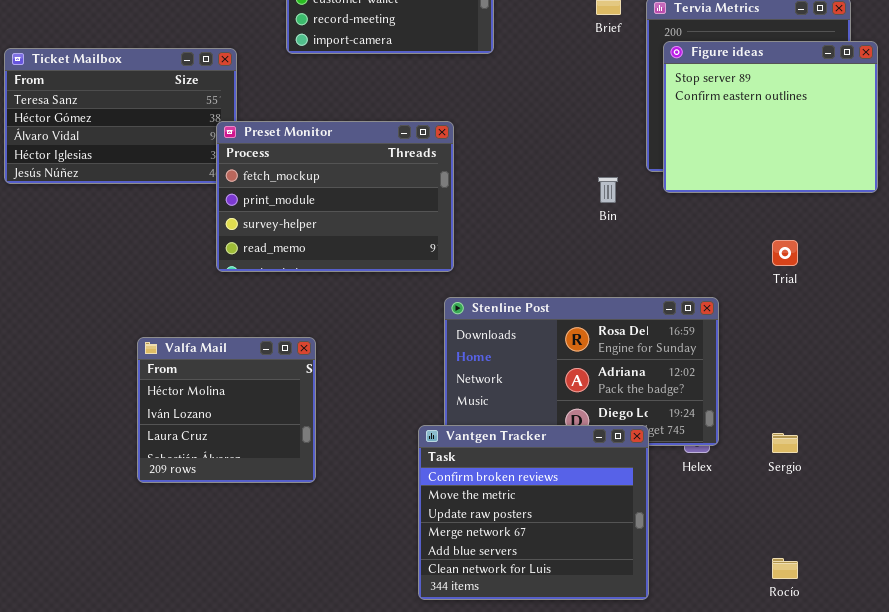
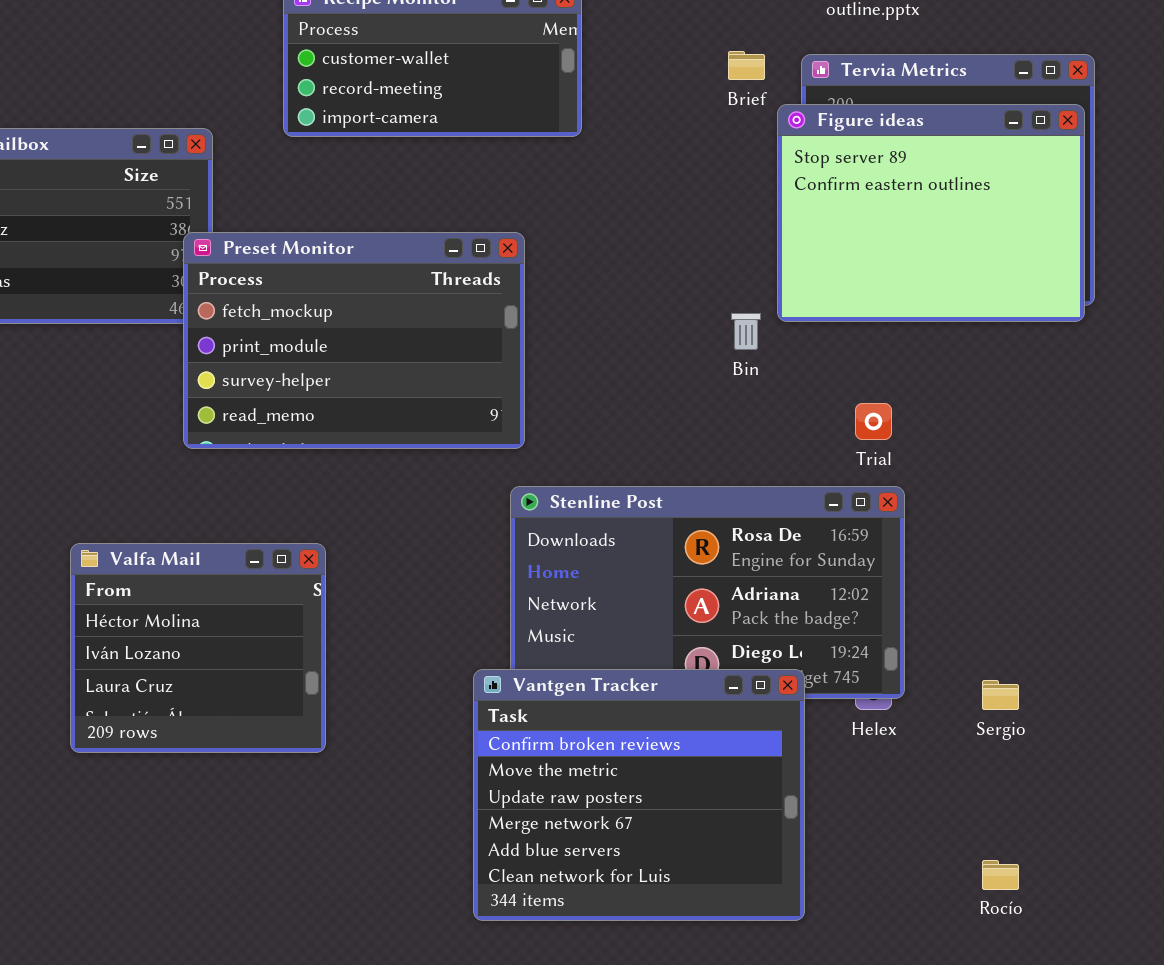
Figure ideas: [663,41,878,193] -> [777,104,1085,322], moved
Trial: [772,240,798,266] -> [855,403,892,440], moved

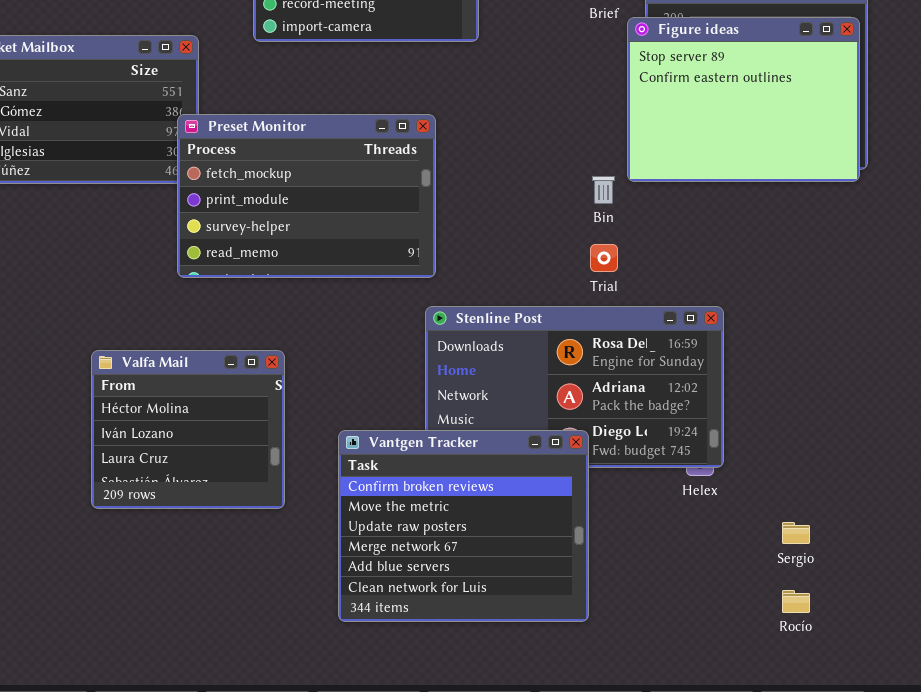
Trial: [855,403,892,440] -> [590,244,618,272], moved
Vantgen Tracker: [473,669,805,921] -> [338,430,589,622], moved
Sergio: [982,680,1019,710] -> [782,522,810,544], moved

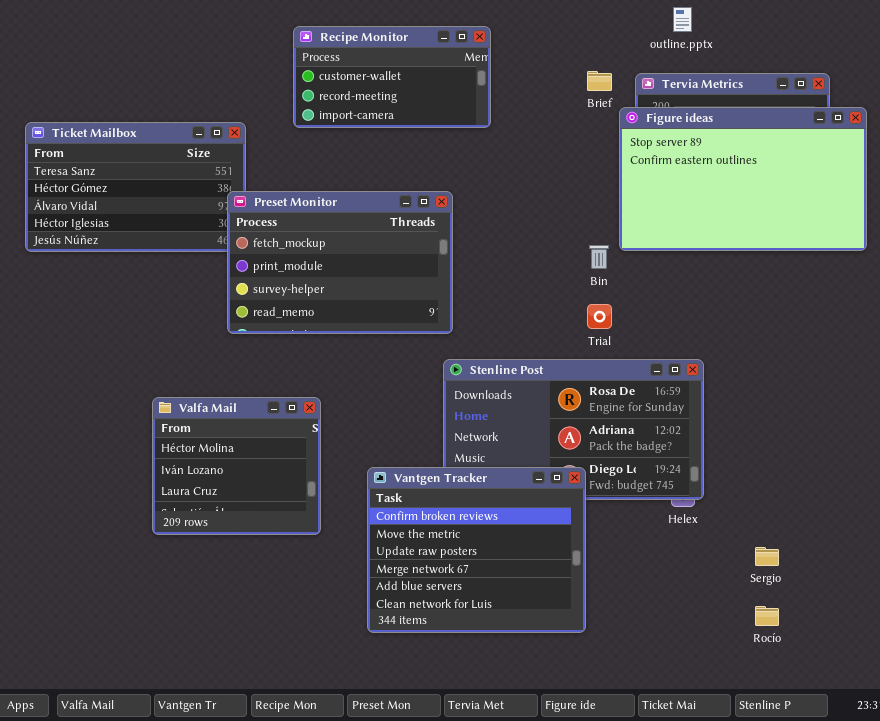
Figure ideas: [627,17,860,182] -> [619,107,867,251], resized

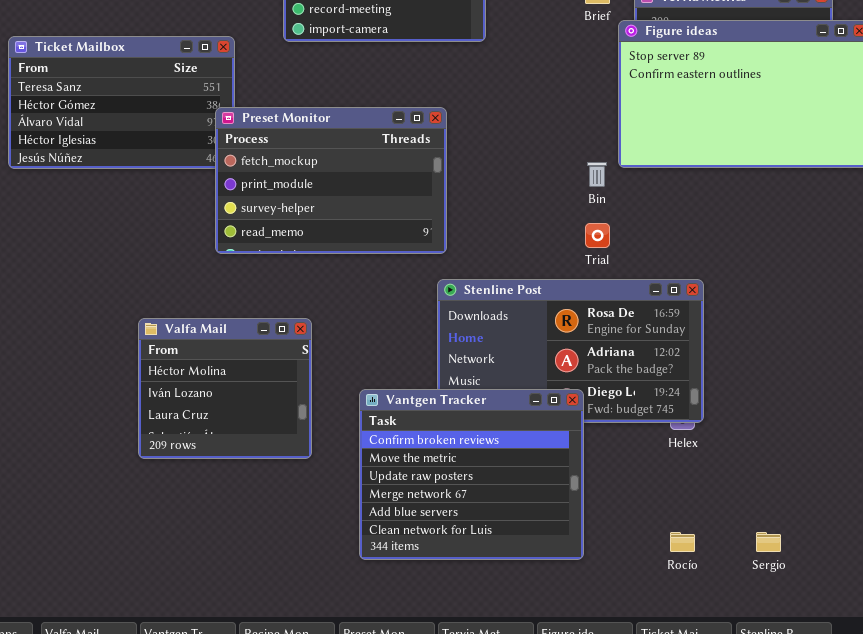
Sergio: [755,547,779,566] -> [756,532,781,552], moved
Rocío: [755,606,779,626] -> [670,532,695,552], moved

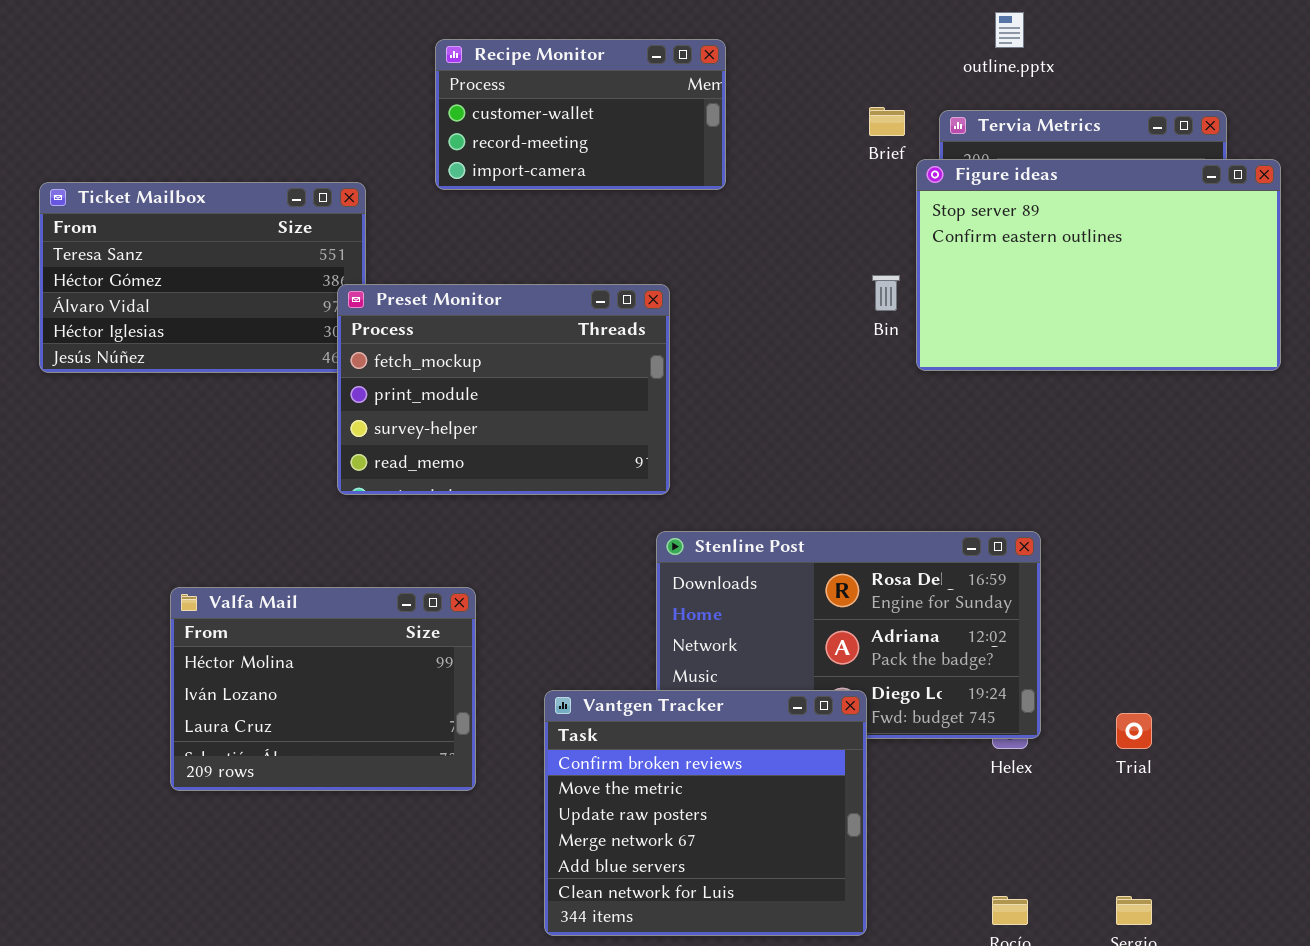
Bin: [587,162,607,187] -> [872,275,900,311], moved
Trial: [585,223,610,248] -> [1116,713,1152,749], moved
Valfa Mail: [138,318,312,459] -> [170,587,476,791], resized

